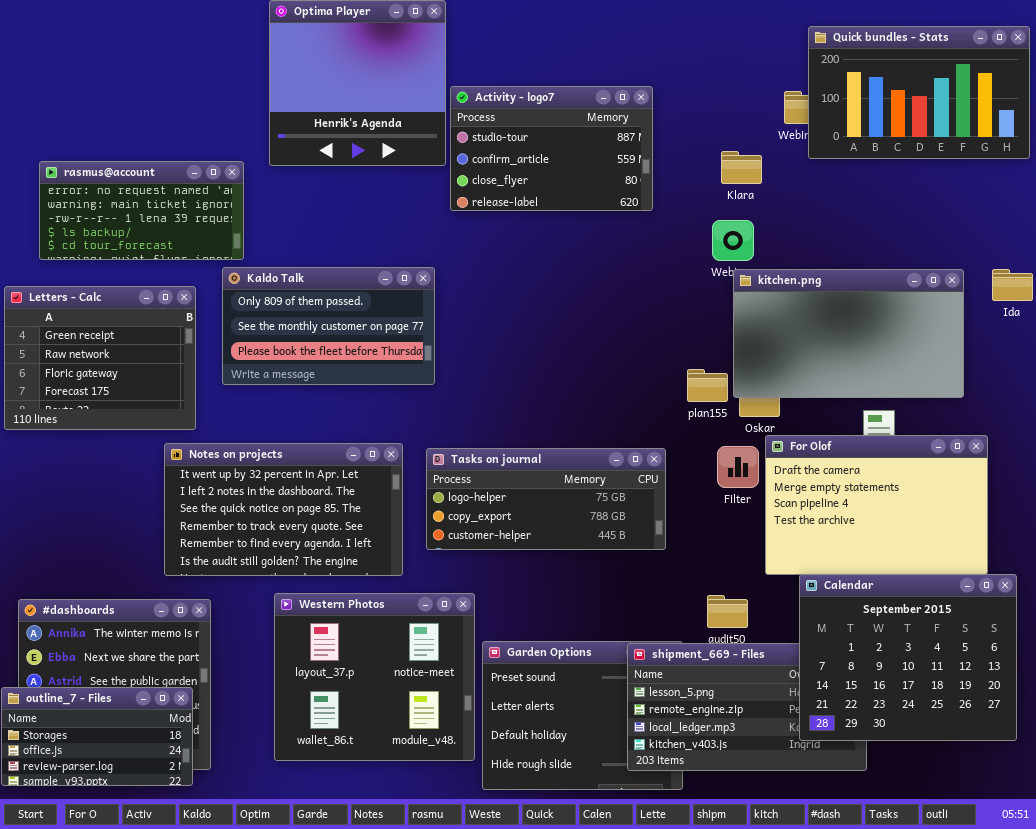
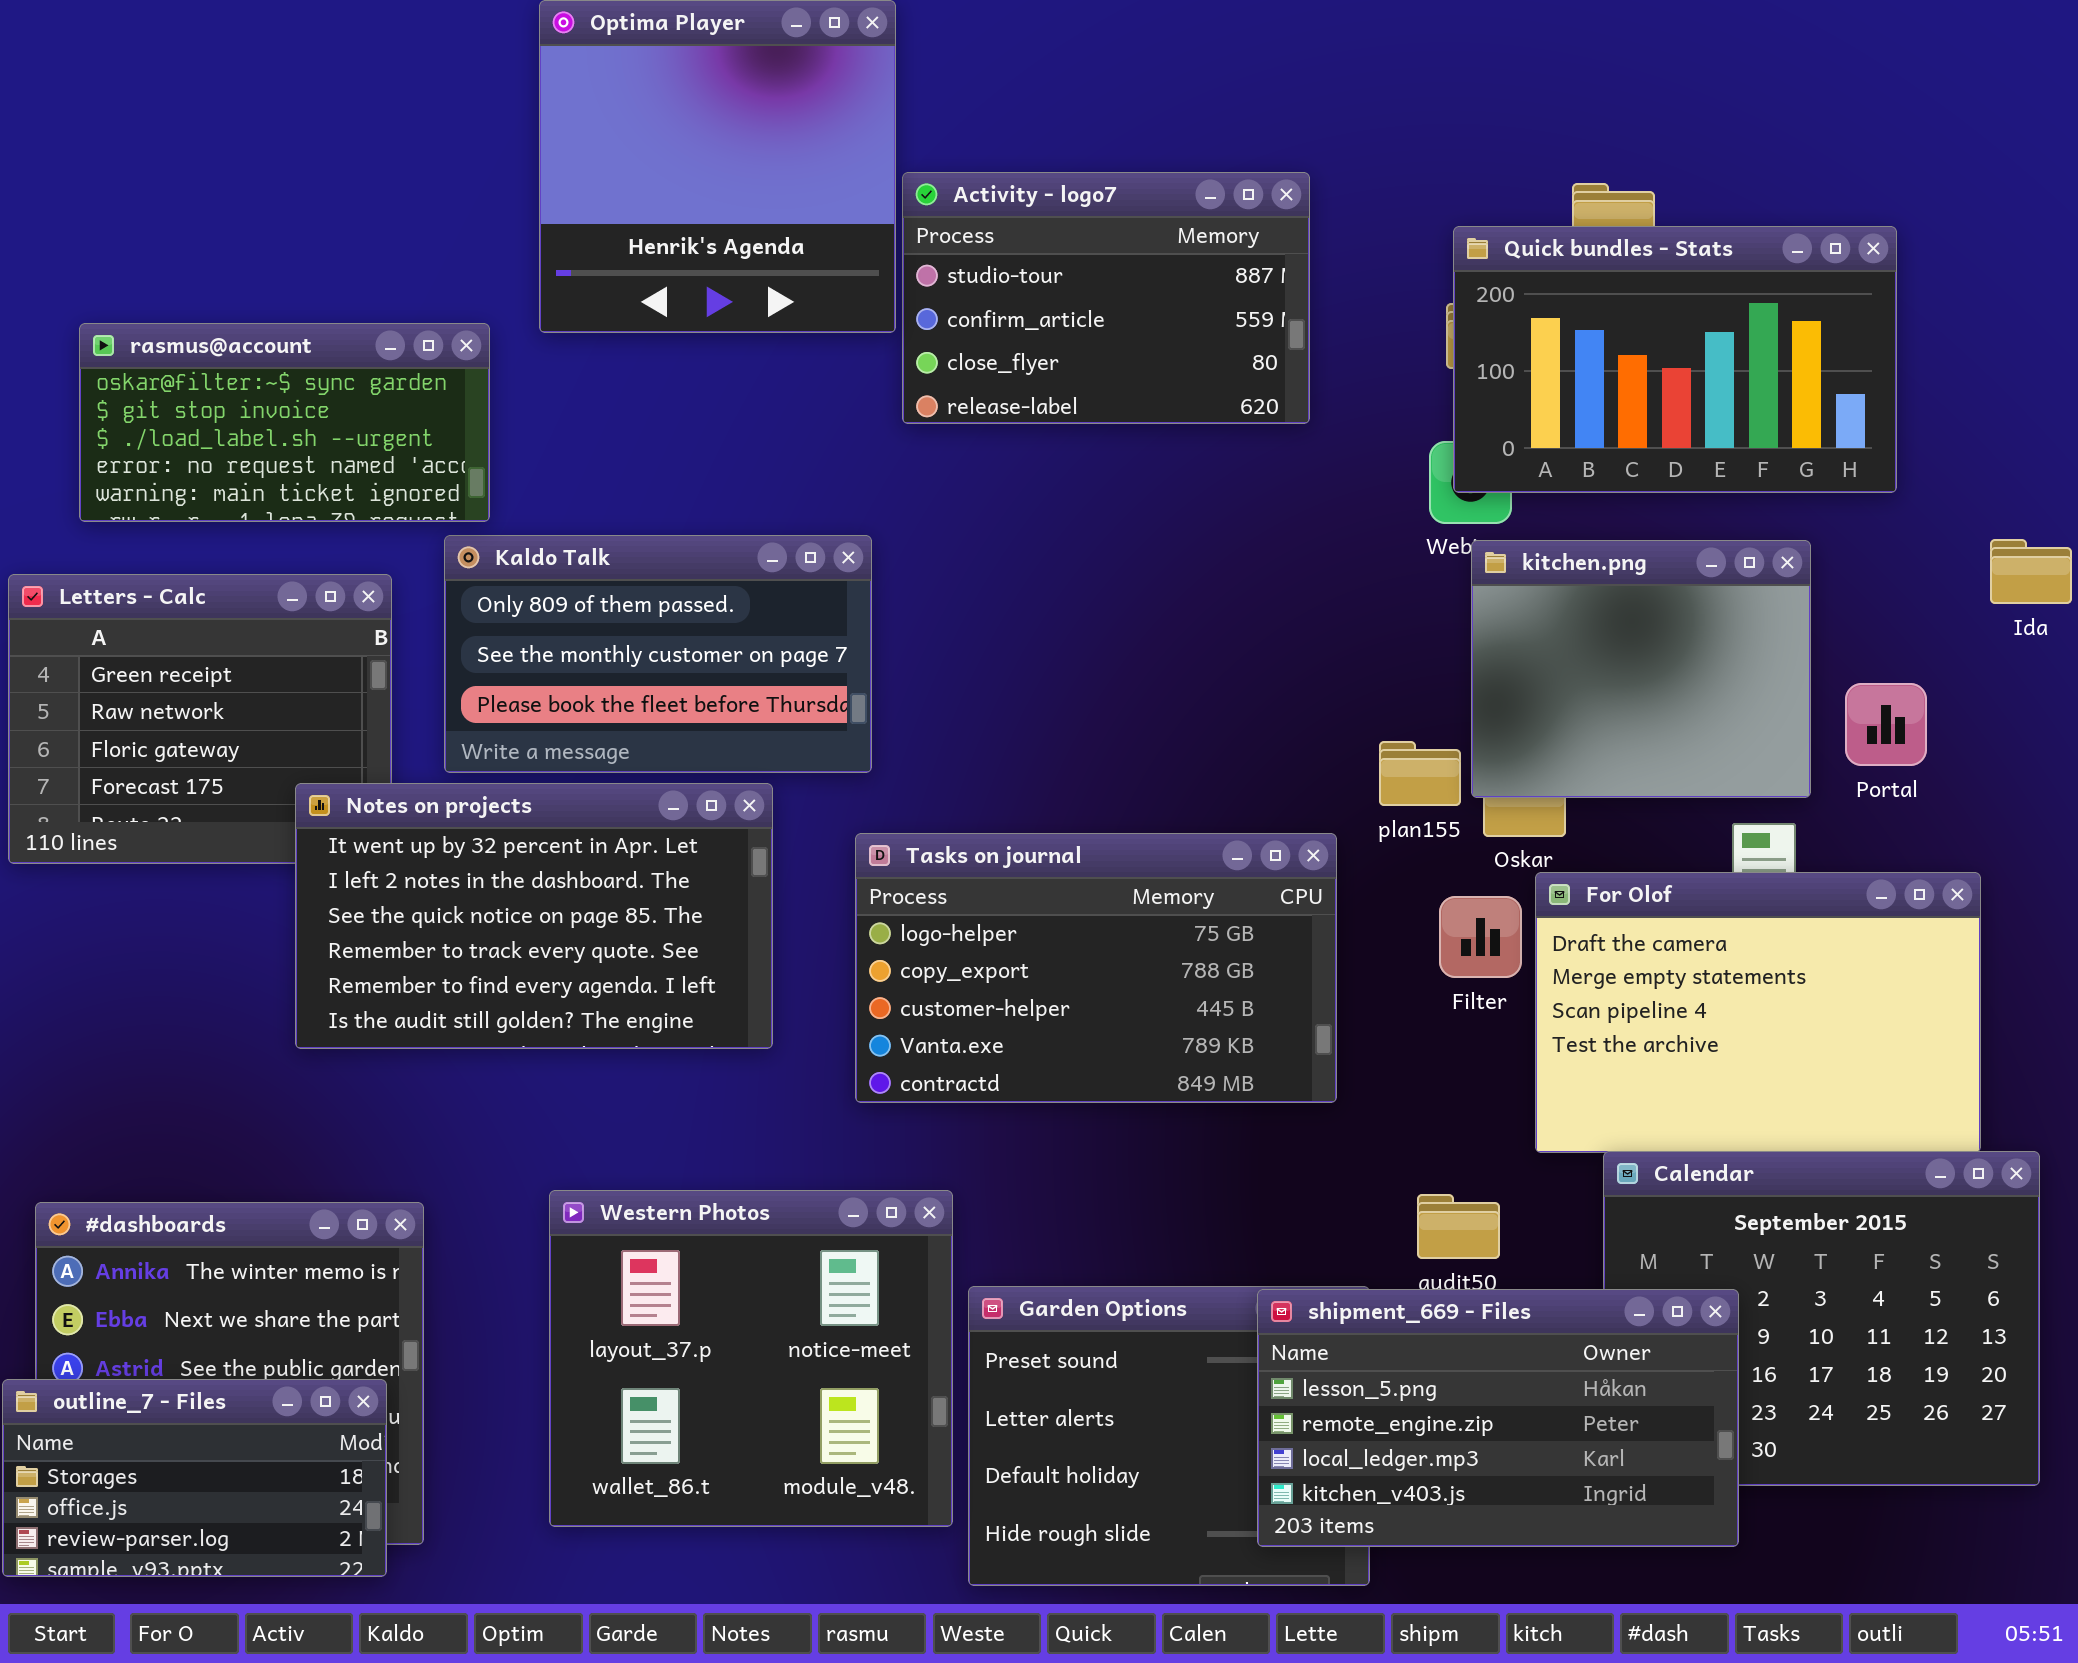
Quick bundles - Stats: [808,26,1030,159] -> [1453,226,1897,493], moved
rasmus@account: [39,161,244,260] -> [79,323,490,522], scrolled up 3 rows
kitchen.png: [733,269,964,398] -> [1471,540,1811,798], resized
Notes on projects: [164,443,403,576] -> [295,783,773,1049], moved
Tasks on journal: [426,448,666,550] -> [855,833,1337,1103], resized
shipment_669 - Files: [627,643,867,771] -> [1257,1289,1739,1547], raised

